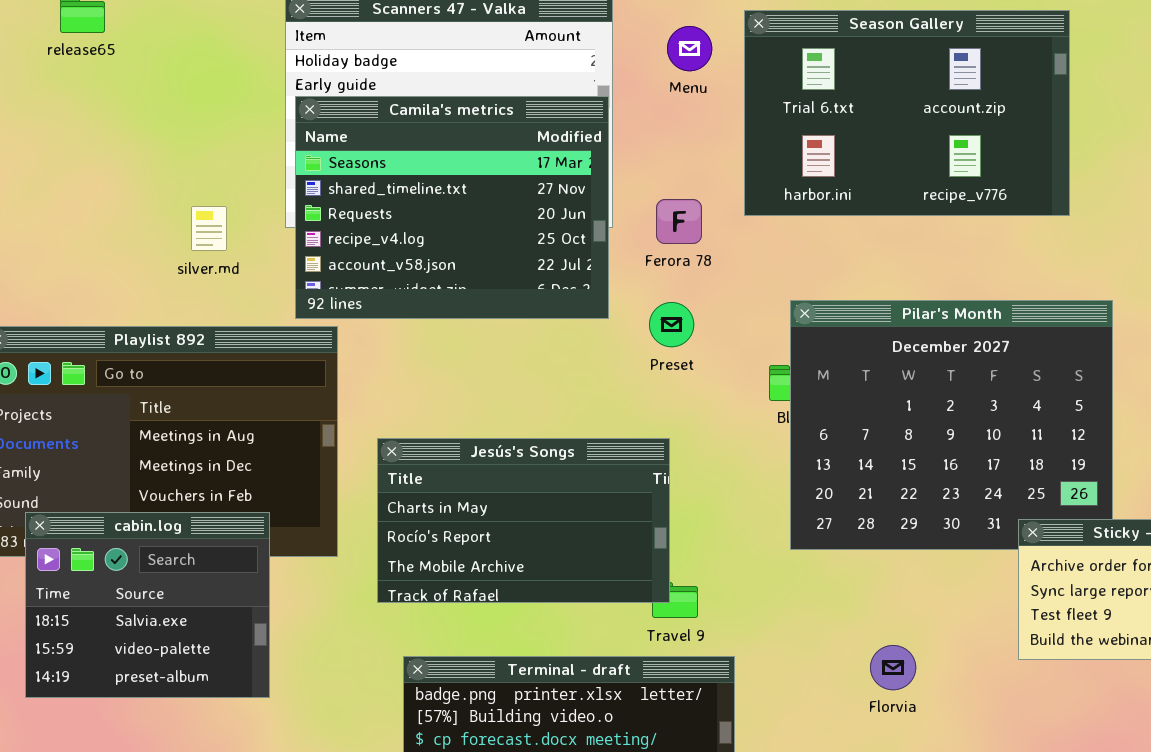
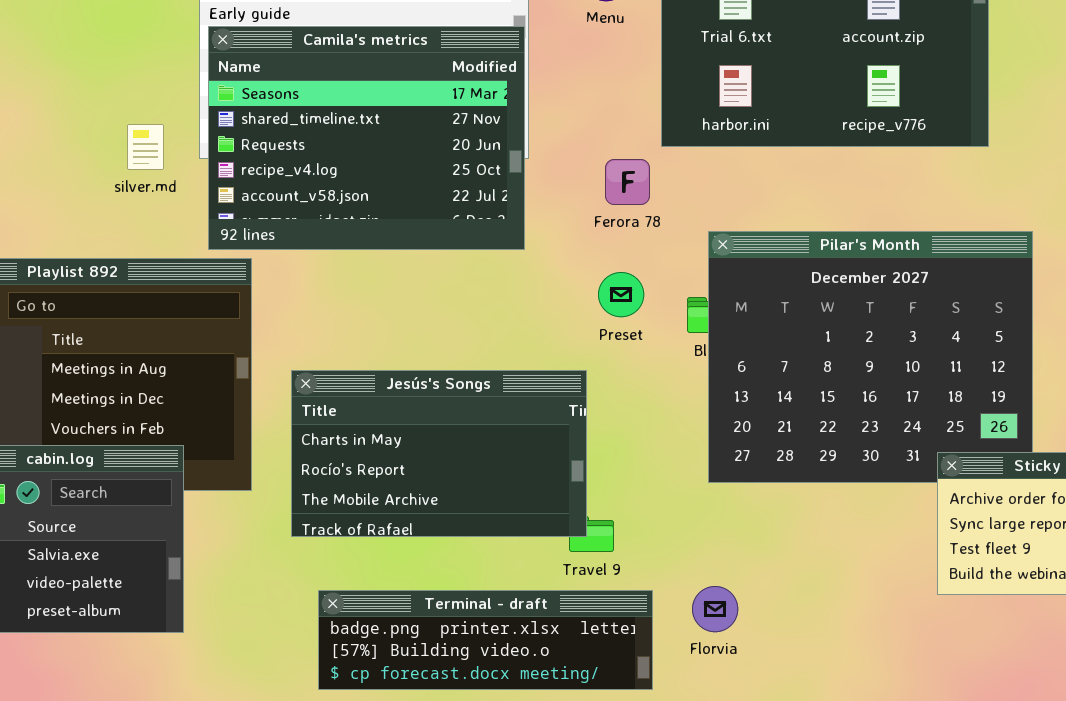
Ferora 78: [656,199,702,244] -> [605,159,650,205], moved
silver.md: [191,206,227,251] -> [127,124,164,170], moved
Preset: [649,302,694,347] -> [598,272,644,317], moved
Florvia: [870,645,916,690] -> [692,586,738,632], moved

